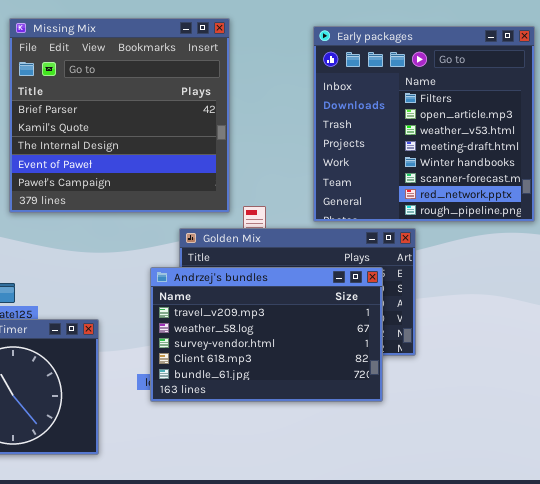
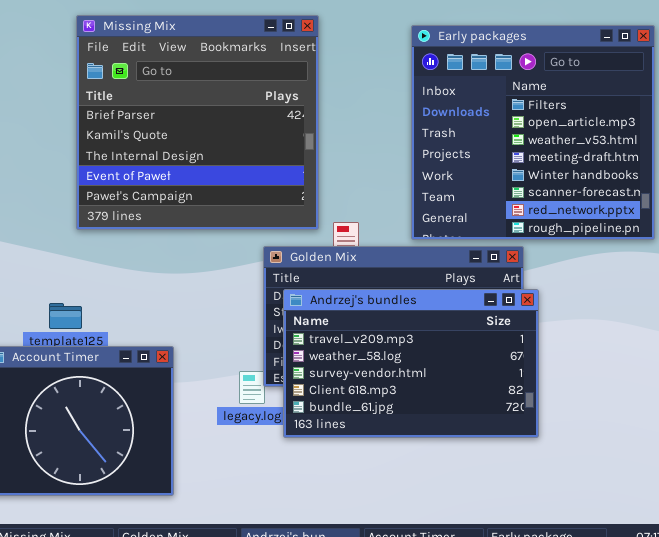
Andrzej's bundles: [150,267,383,402] -> [283,289,539,438], moved

